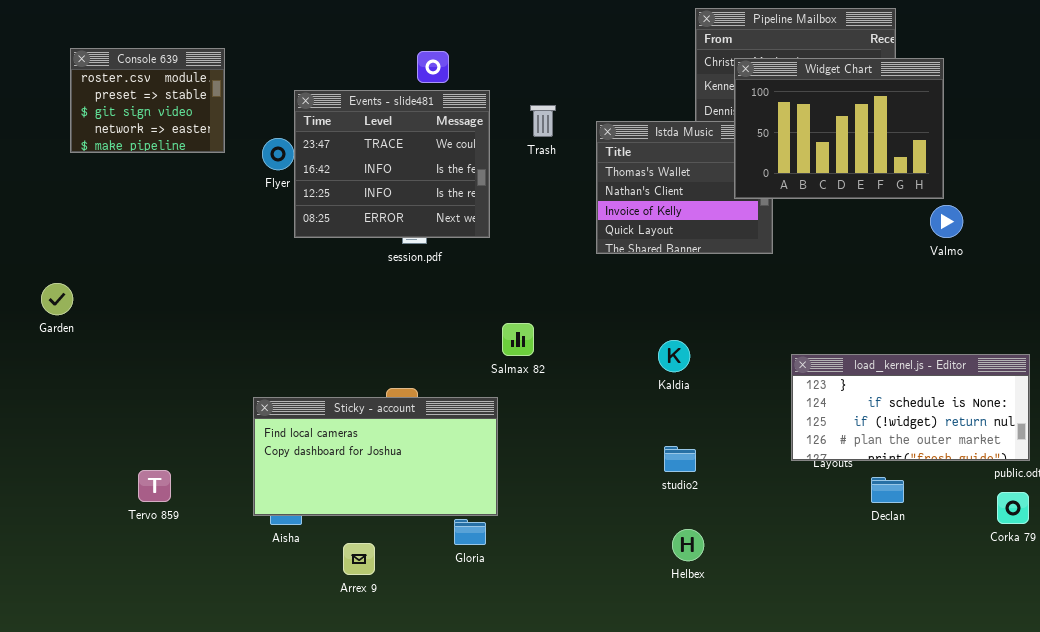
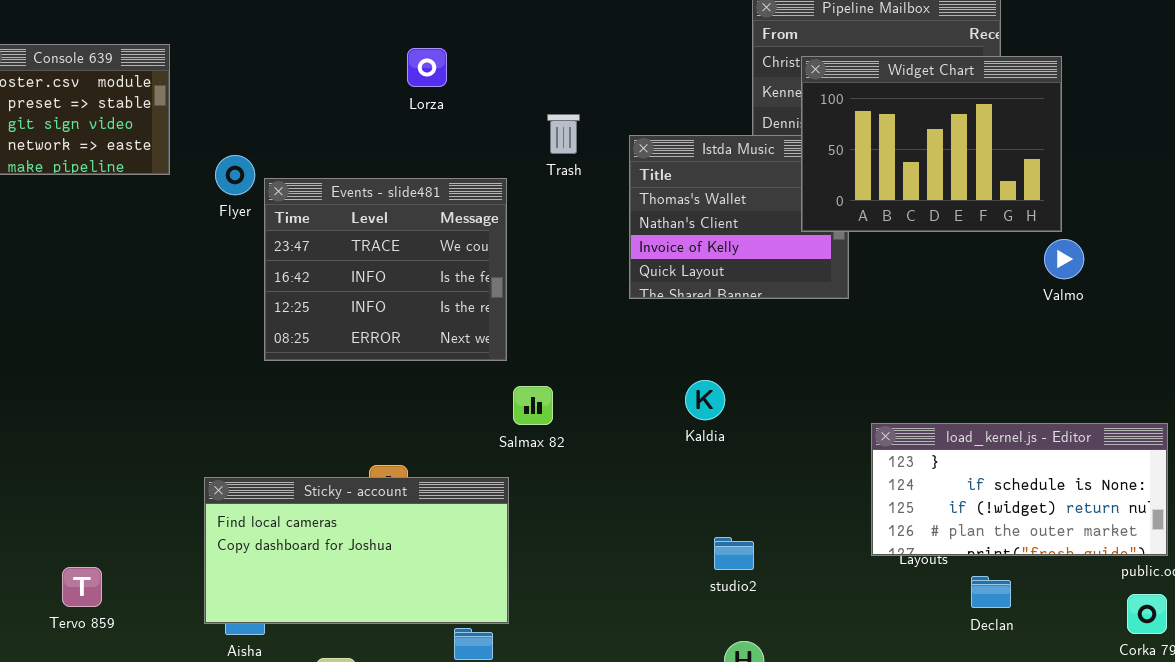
Events - slide481: [294,90,490,238] -> [264,178,507,361], moved
Kaldia: [658,340,690,372] -> [685,380,725,420], moved

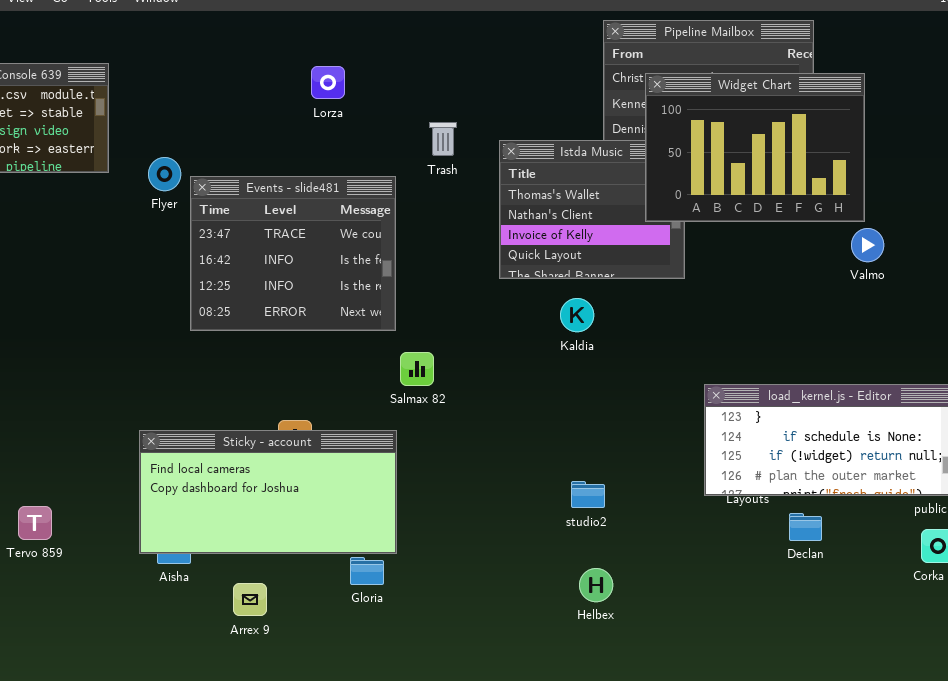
Kaldia: [685,380,725,420] -> [560,298,594,332], moved

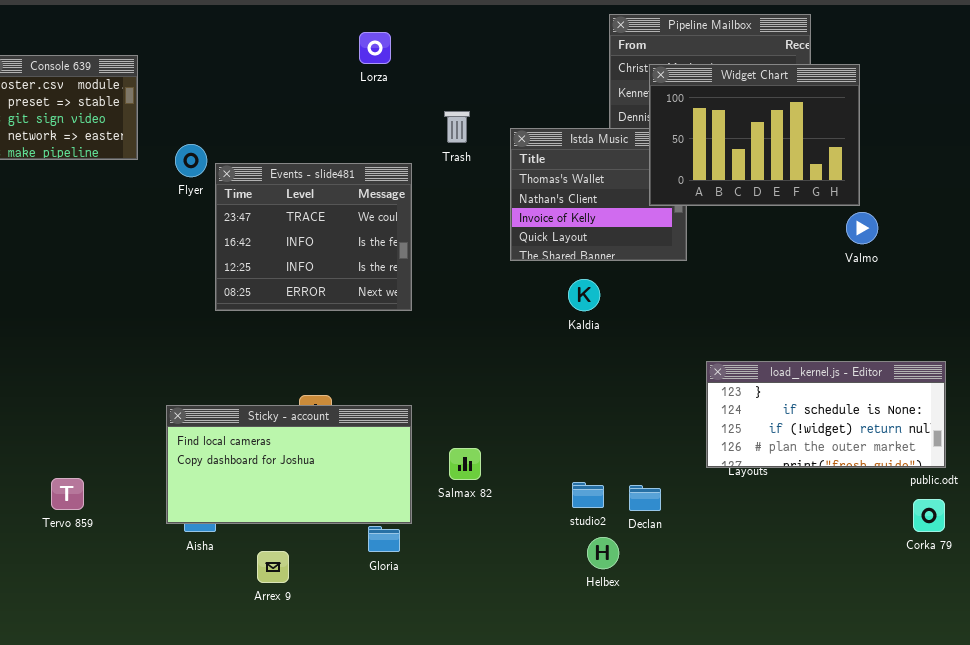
Lorza: [311,66,345,99] -> [359,32,391,64], moved
Salmax 82: [400,352,434,386] -> [449,448,481,480], moved
studio2: [571,481,605,508] -> [572,482,604,508], moved
Declan: [789,513,822,541] -> [629,485,661,511], moved

